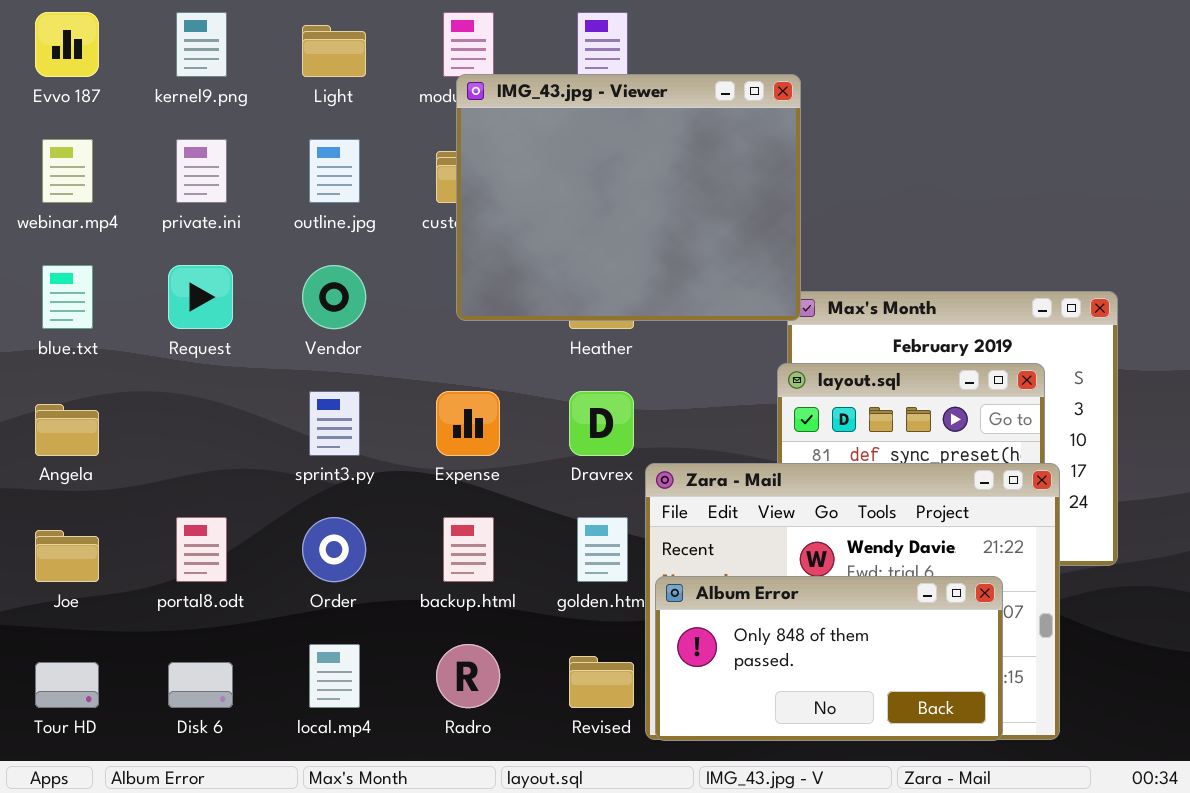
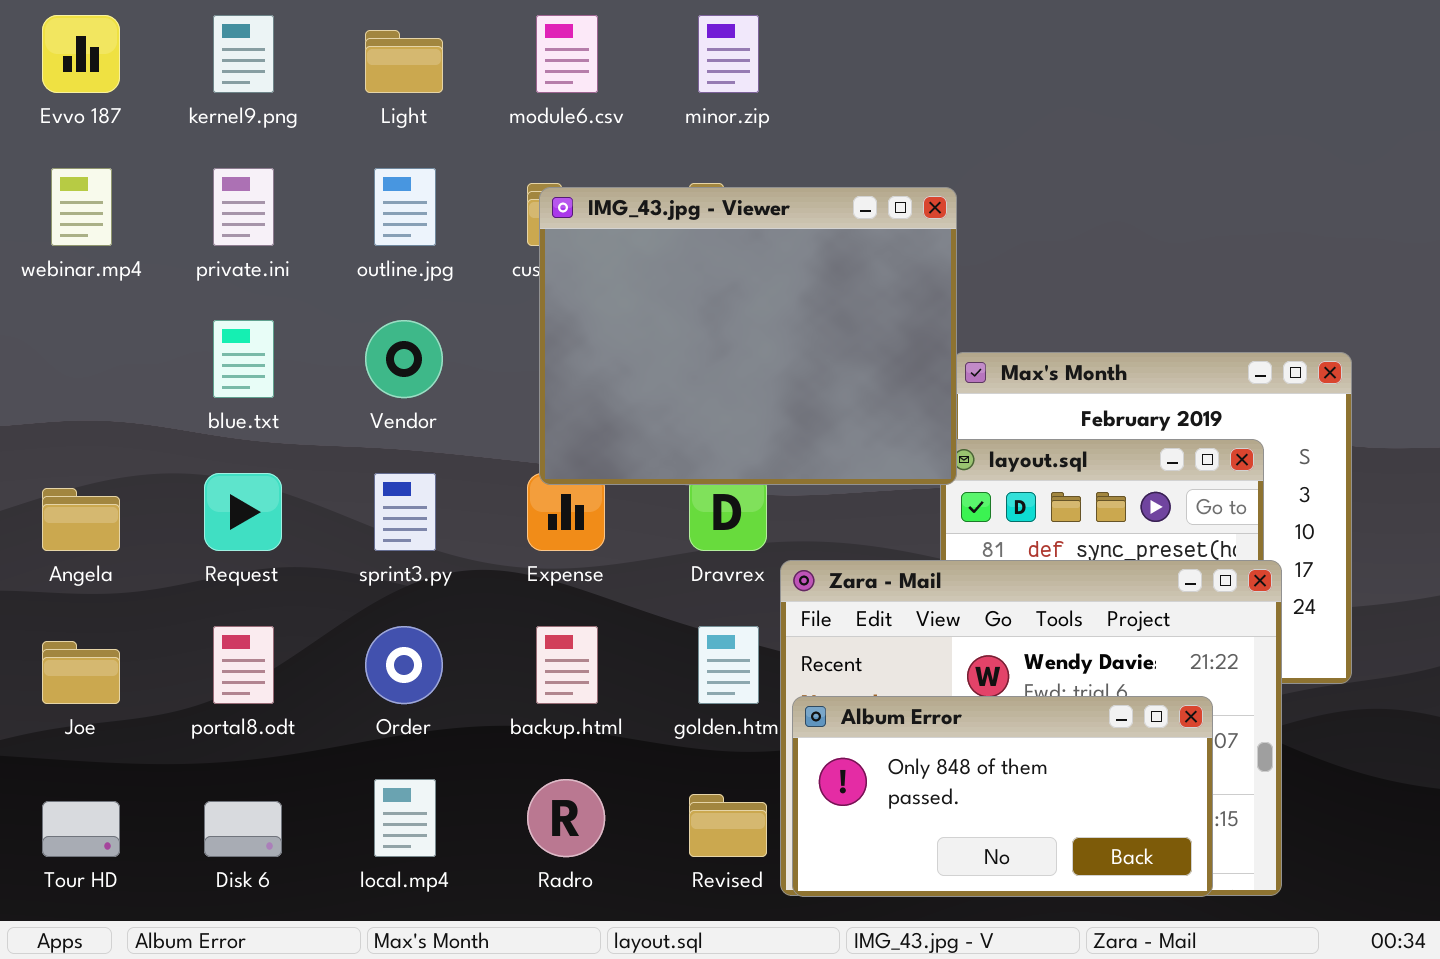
IMG_43.jpg - Viewer: [456,74,801,321] -> [539,187,957,485], moved
blue.txt: [42,265,93,329] -> [213,320,274,398], moved
Request: [168,265,233,329] -> [204,473,282,551], moved

